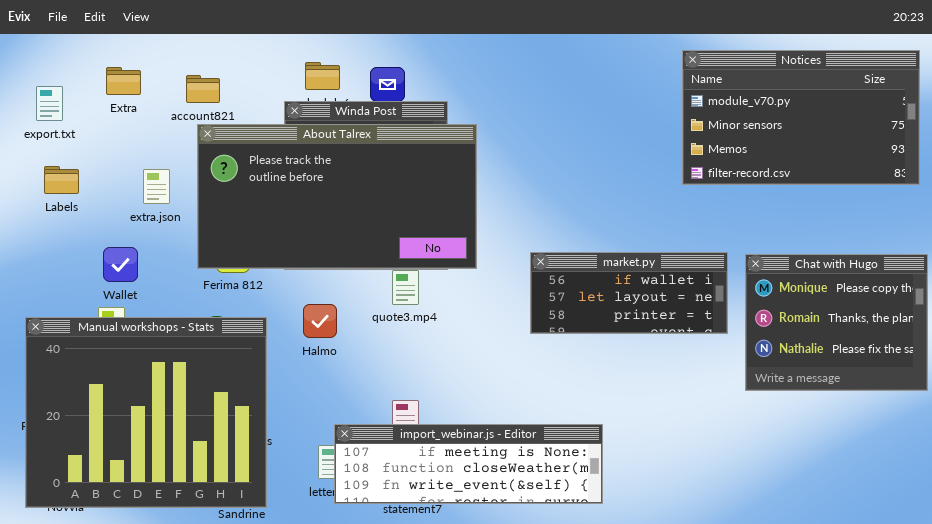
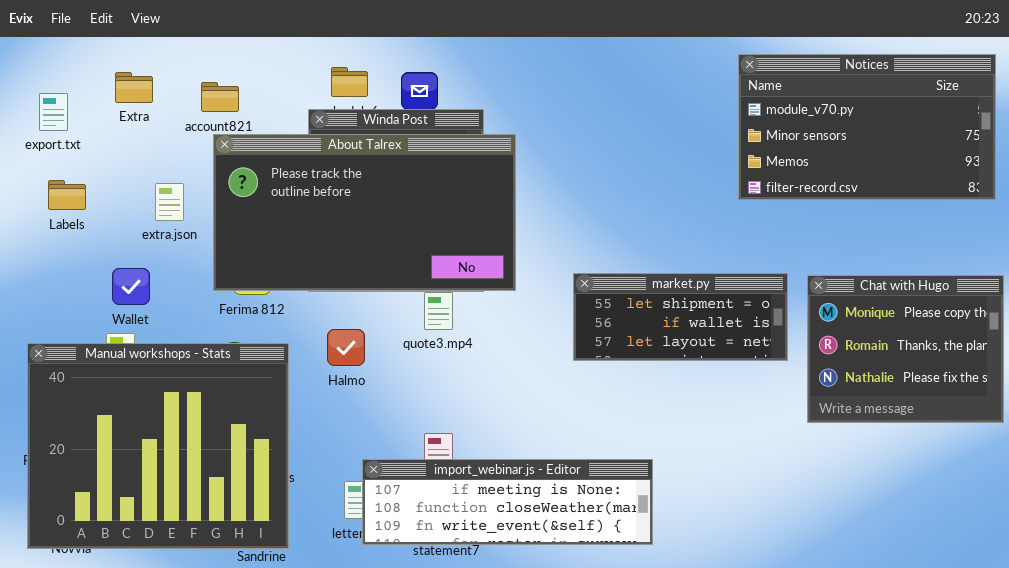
market.py: [530,252,728,334] -> [573,273,788,361], scrolled up 1 row

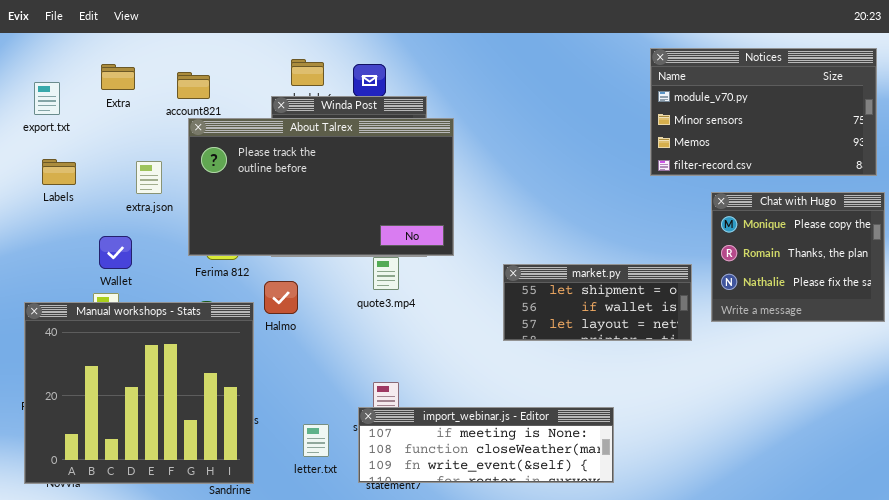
market.py: [573,273,788,361] -> [503,264,692,341], moved
Chat with Hugo: [807,275,1004,423] -> [711,192,885,322], moved
Halmo: [327,329,365,366] -> [264,281,298,314], moved
import_webinar.js - Editor: [362,459,653,545] -> [358,407,614,483], moved

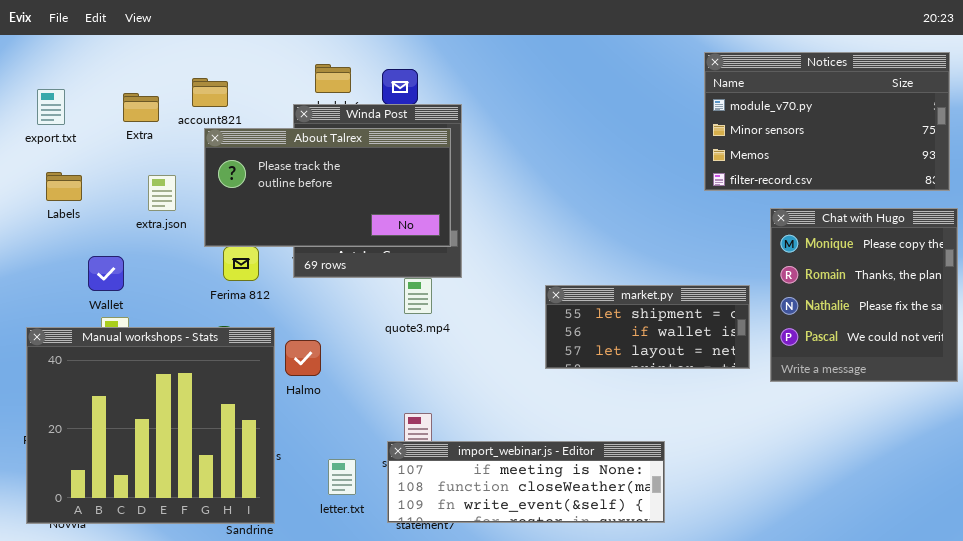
Extra: [101,64,135,90] -> [123,93,159,122], moved
About Talrex: [188,118,454,256] -> [204,128,451,247], resized
Chat with Hugo: [711,192,885,322] -> [770,208,958,382], resized
Wallet: [99,236,132,269] -> [88,256,124,291], moved
Halmo: [264,281,298,314] -> [285,340,321,376], moved

